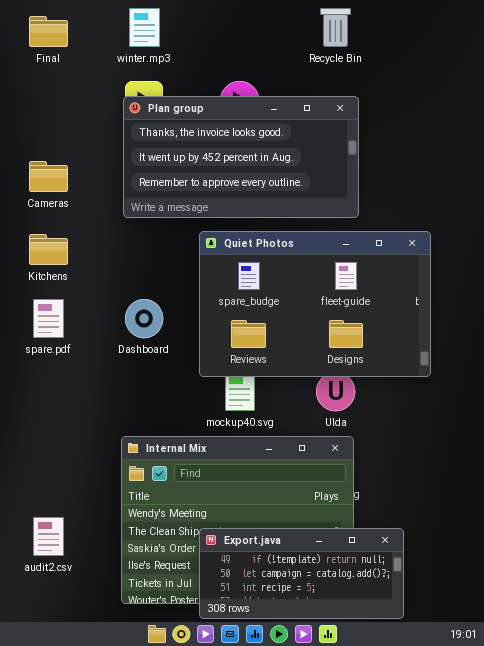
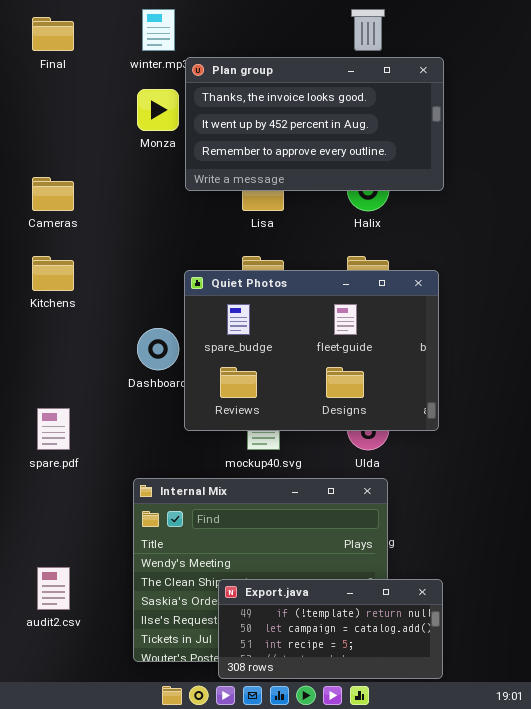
Plan group: [123,96,359,218] -> [185,57,444,191], moved
Quiet Photos: [199,231,431,377] -> [184,270,439,431], moved
spare.pdf: [33,299,64,338] -> [37,408,70,450], moved

